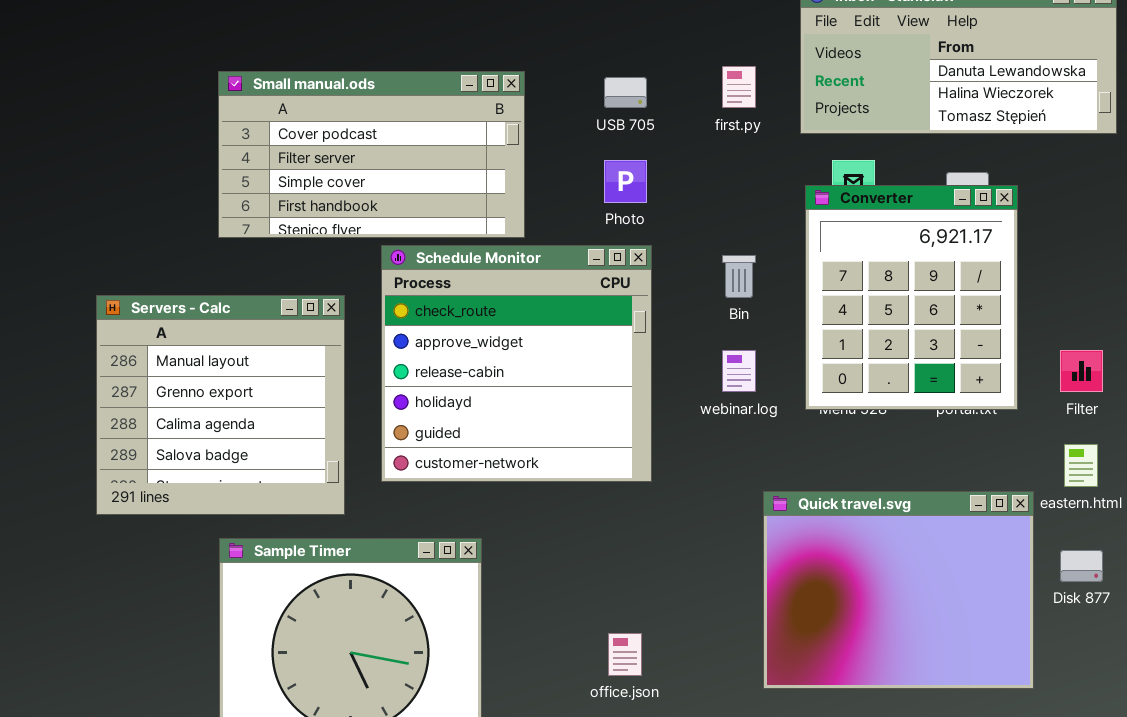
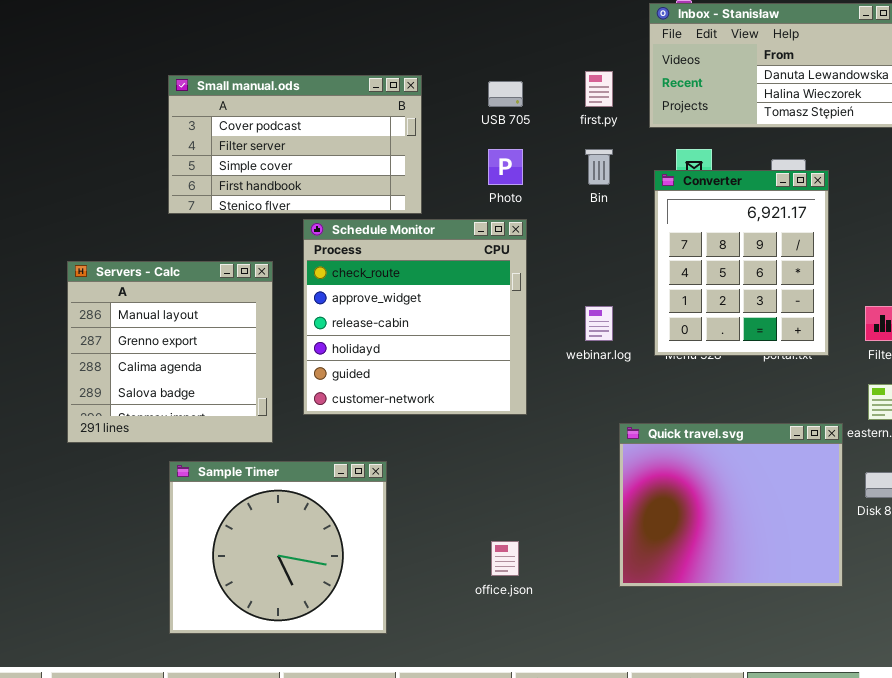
Bin: [722,255,756,298] -> [585,149,613,185], moved

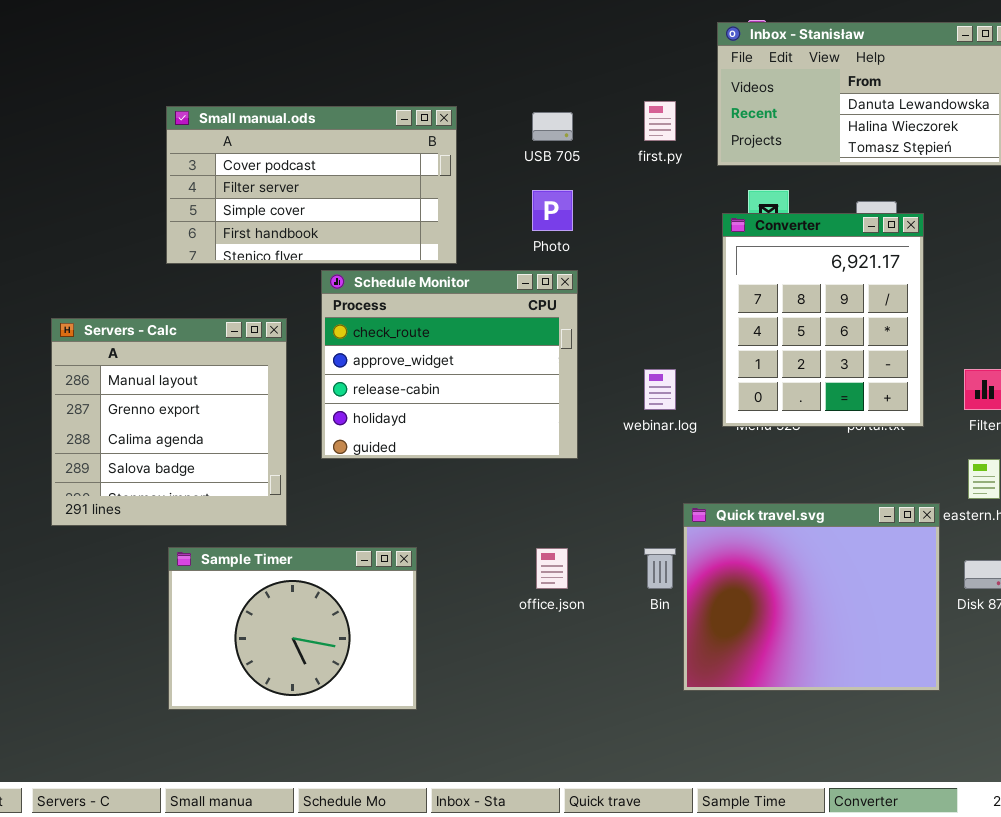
Bin: [585,149,613,185] -> [644,548,676,589], moved
Schedule Monitor: [303,219,527,415] -> [321,270,578,459], resized
Sample Timer: [169,461,387,634] -> [168,547,417,710], resized
office.json: [491,541,519,576] -> [536,548,568,589], moved

